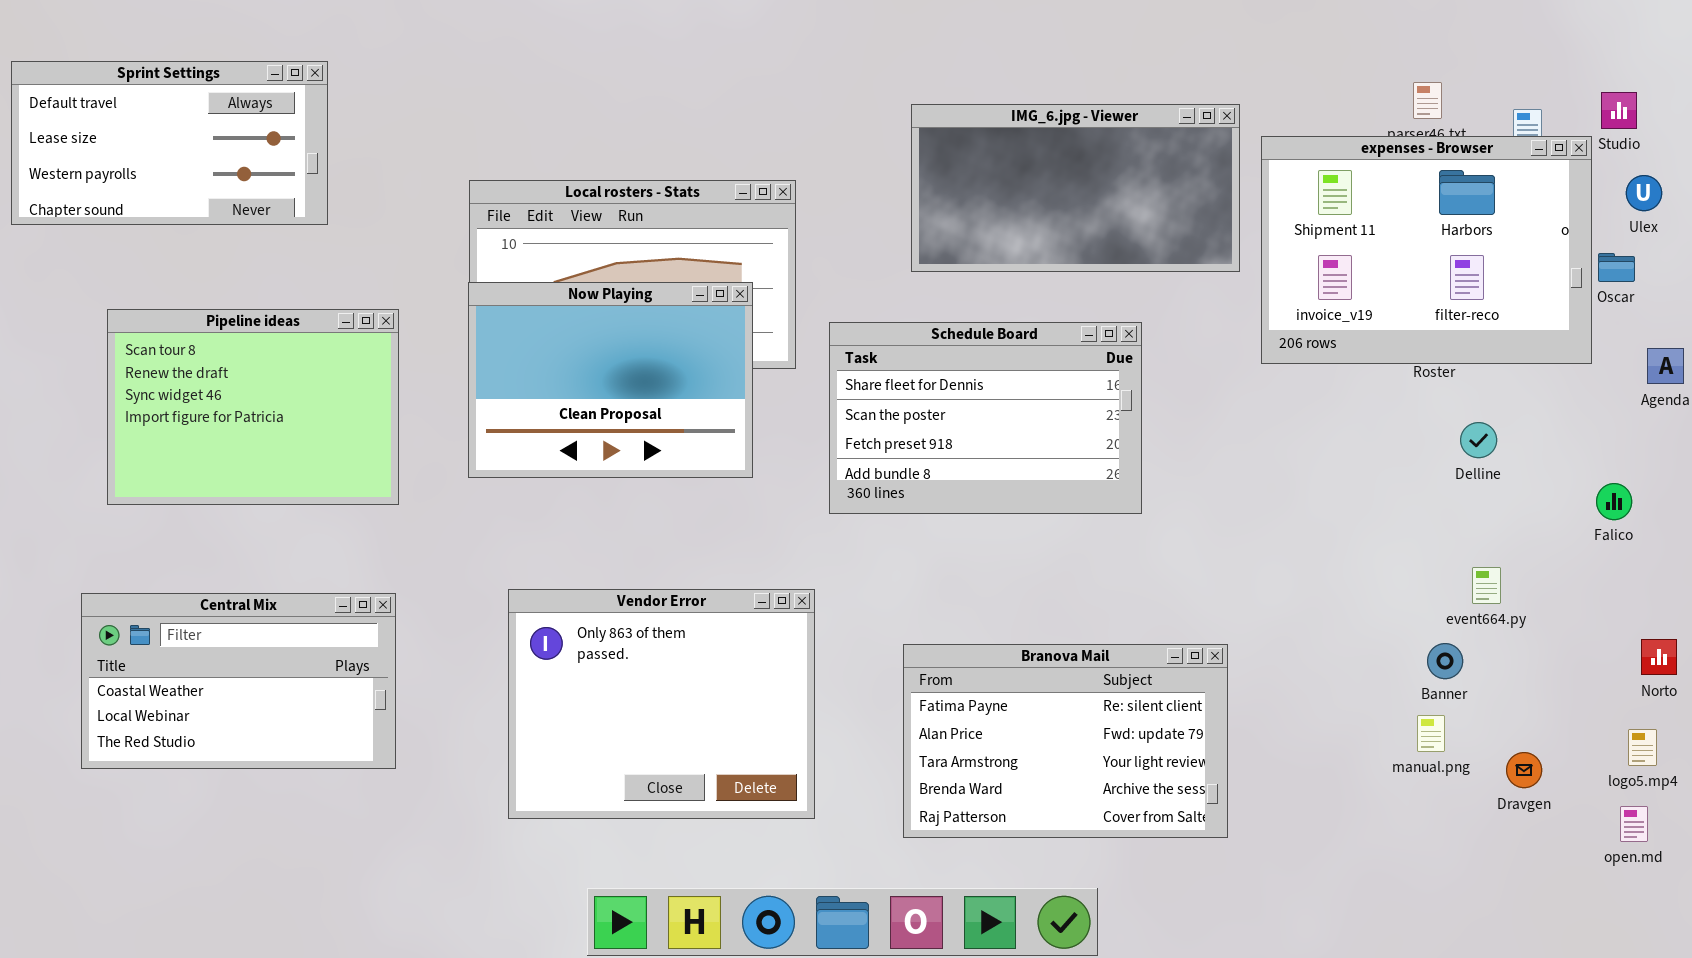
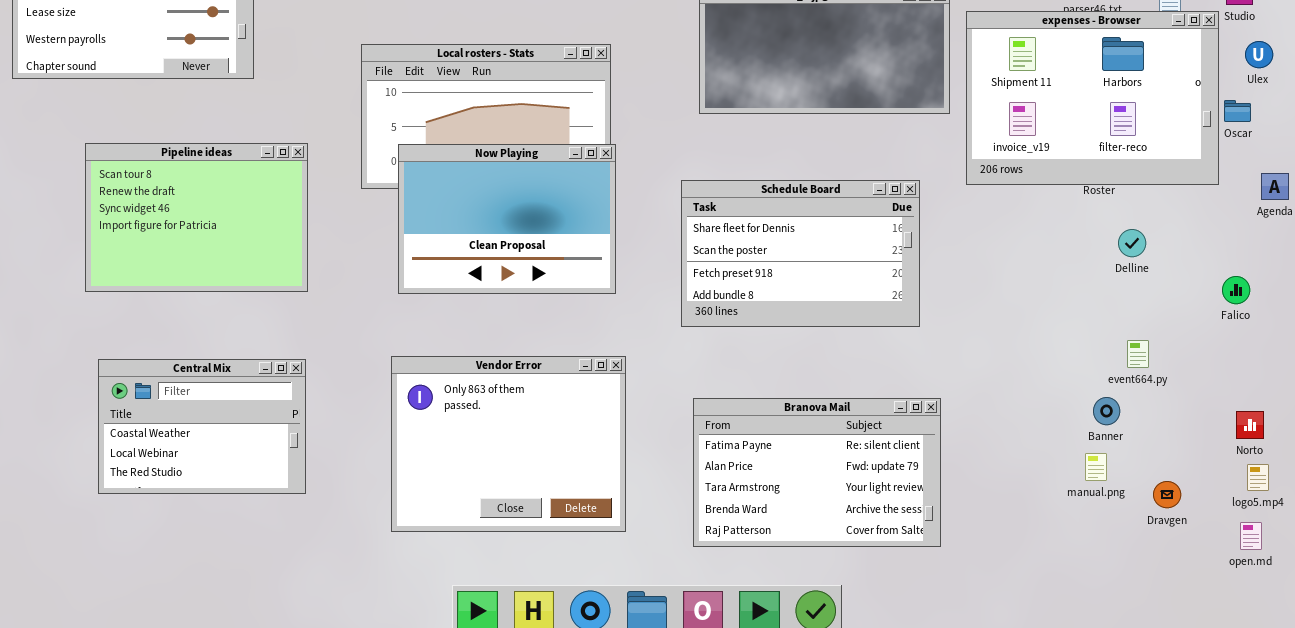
Now Playing: [468,282,753,478] -> [398,144,616,294], moved
Schedule Board: [829,322,1142,514] -> [681,180,920,327], moved
Central Mix: [81,593,396,769] -> [98,359,306,494], resized
Norto: [1641,639,1677,675] -> [1236,411,1264,439], moved

